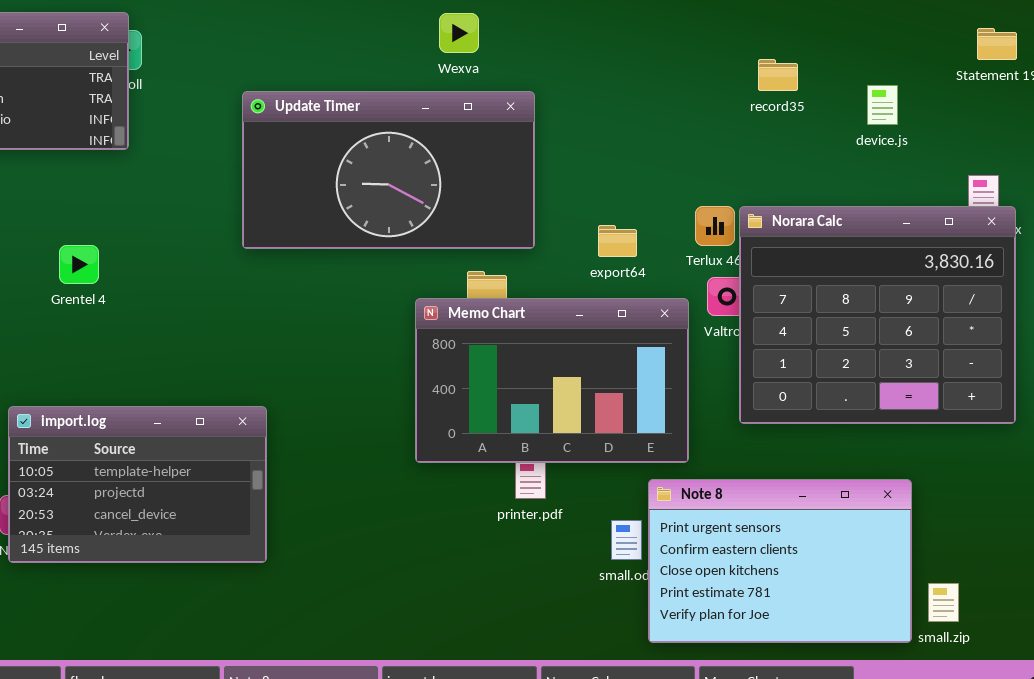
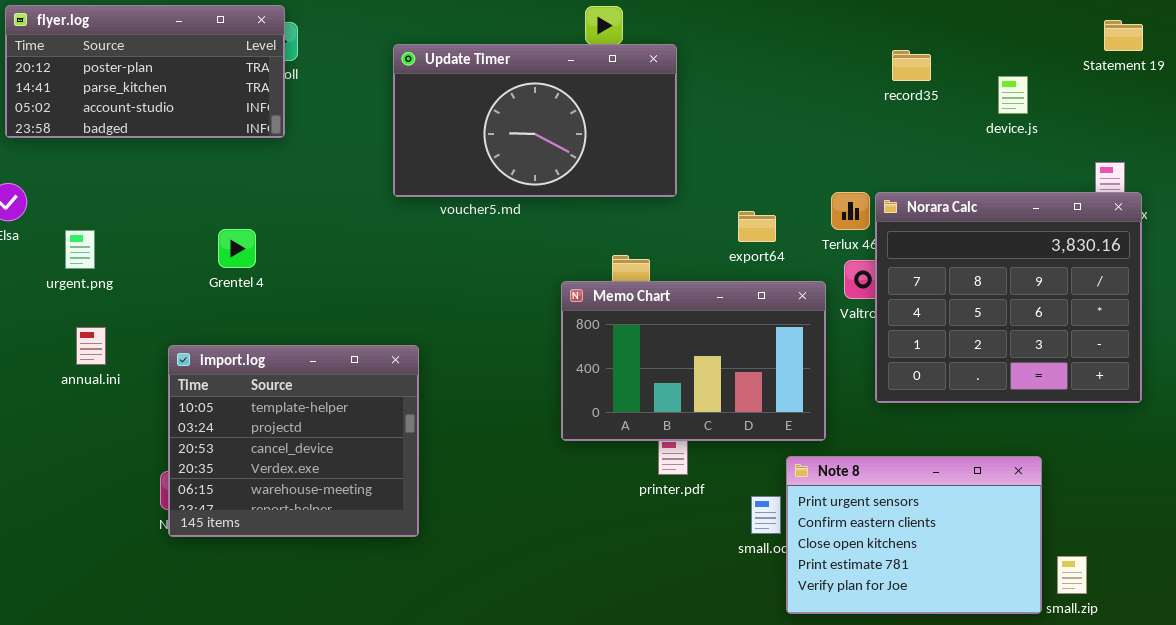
Update Timer: [242,91,535,249] -> [393,44,677,197], moved
import.log: [8,406,267,563] -> [168,345,419,537], resized

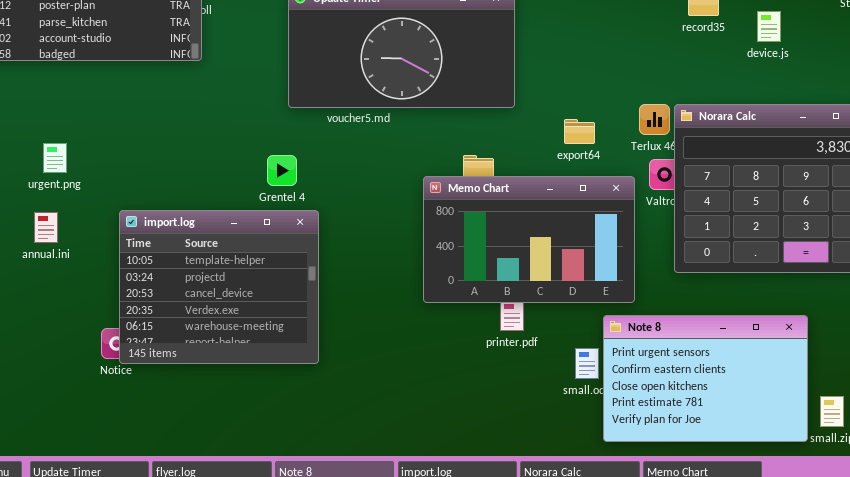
device.js: [998,76,1028,114] -> [757,11,781,42], moved
Grentel 4: [218,229,256,268] -> [267,155,297,186], moved
urgent.png: [65,230,95,269] -> [43,143,67,173], moved
import.log: [168,345,419,537] -> [119,210,319,364], moved

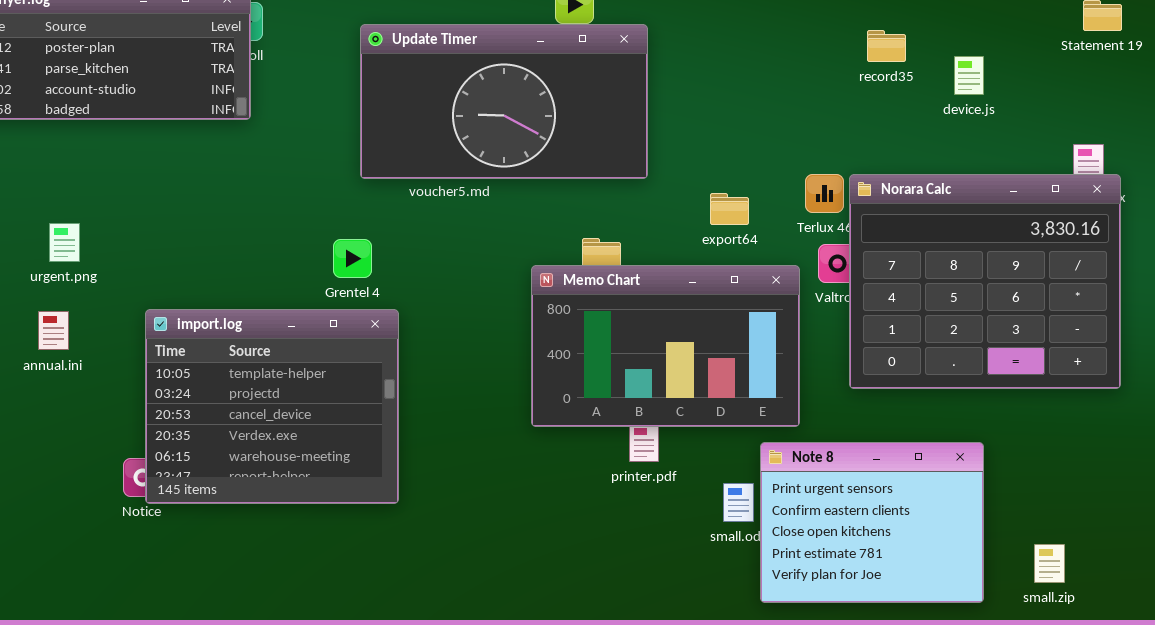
Note 8: [603,315,808,442] -> [760,442,984,603], resized

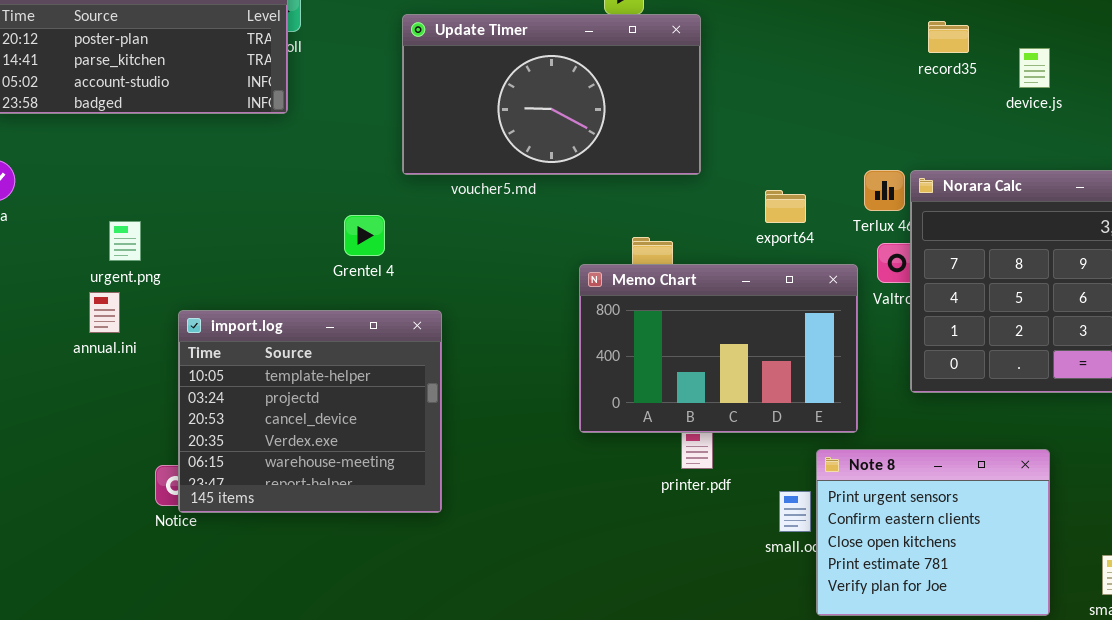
urgent.png: [49,223,80,262] -> [109,221,141,261], moved
Grentel 4: [333,239,372,278] -> [344,215,385,256], moved
annual.ini: [38,311,69,350] -> [89,292,120,333], moved

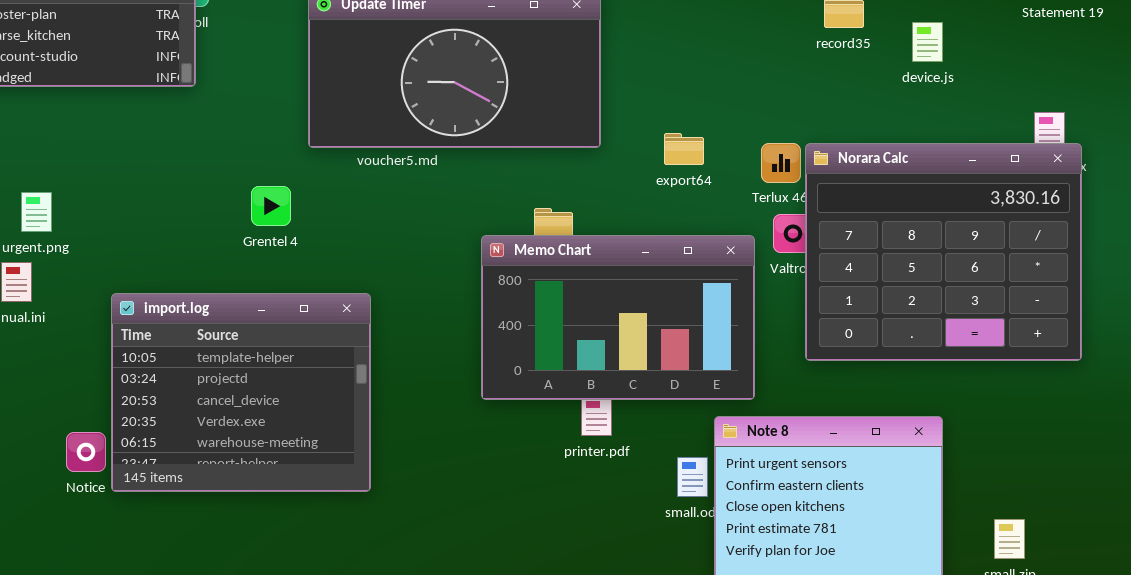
export64: [765,190,806,223] -> [664,133,704,165], moved
import.log: [178,310,442,513] -> [111,293,371,492], moved

